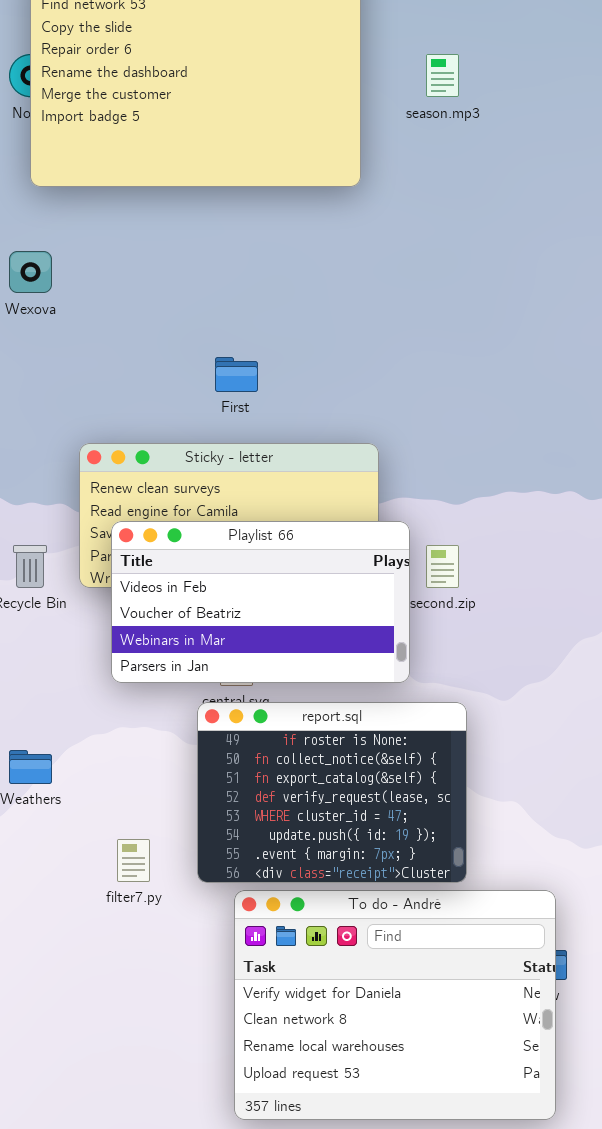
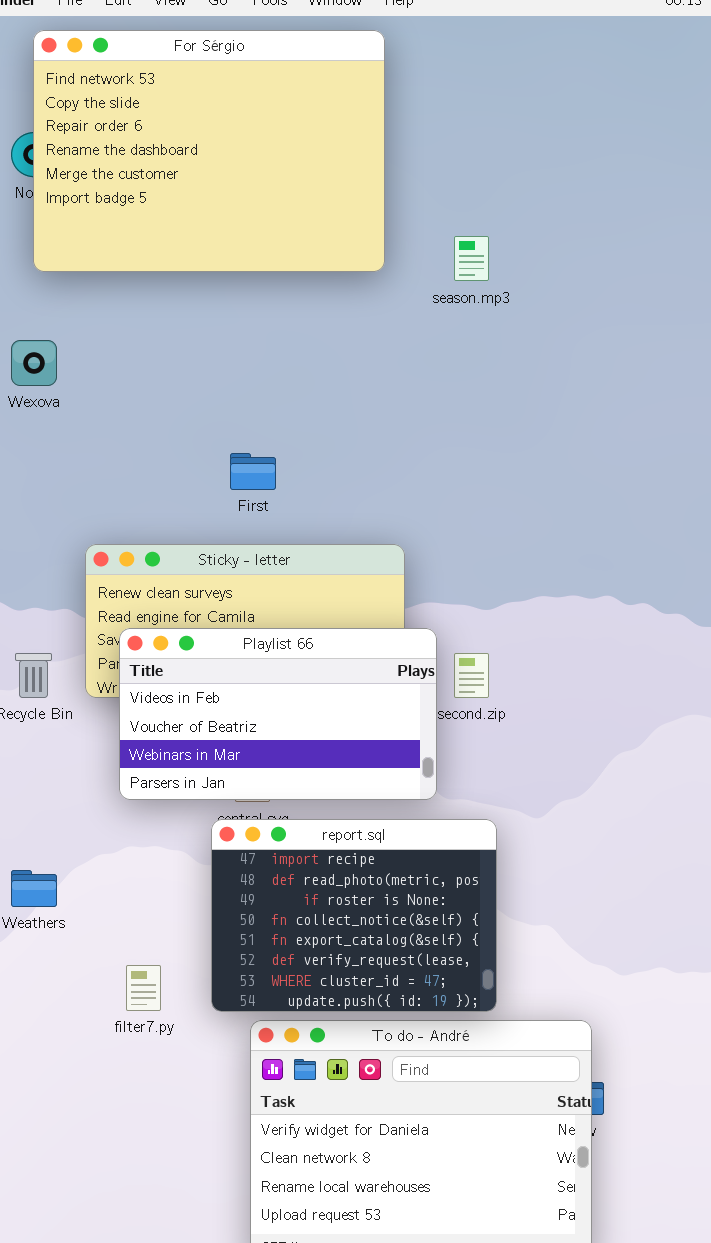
season.mp3: [426,54,459,97] -> [454,236,489,281], moved
report.sql: [197,702,467,883] -> [211,819,497,1012], scrolled up 2 rows

